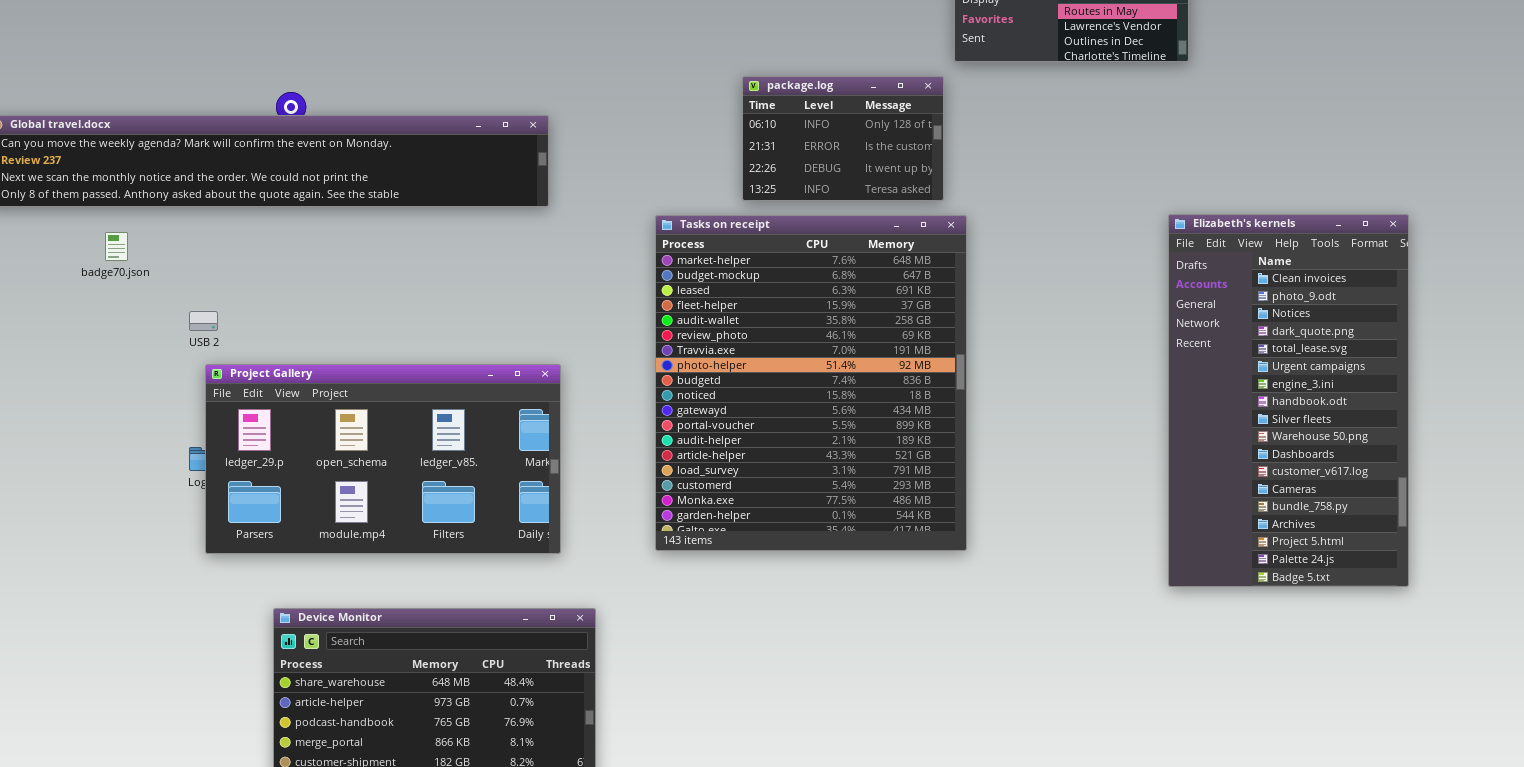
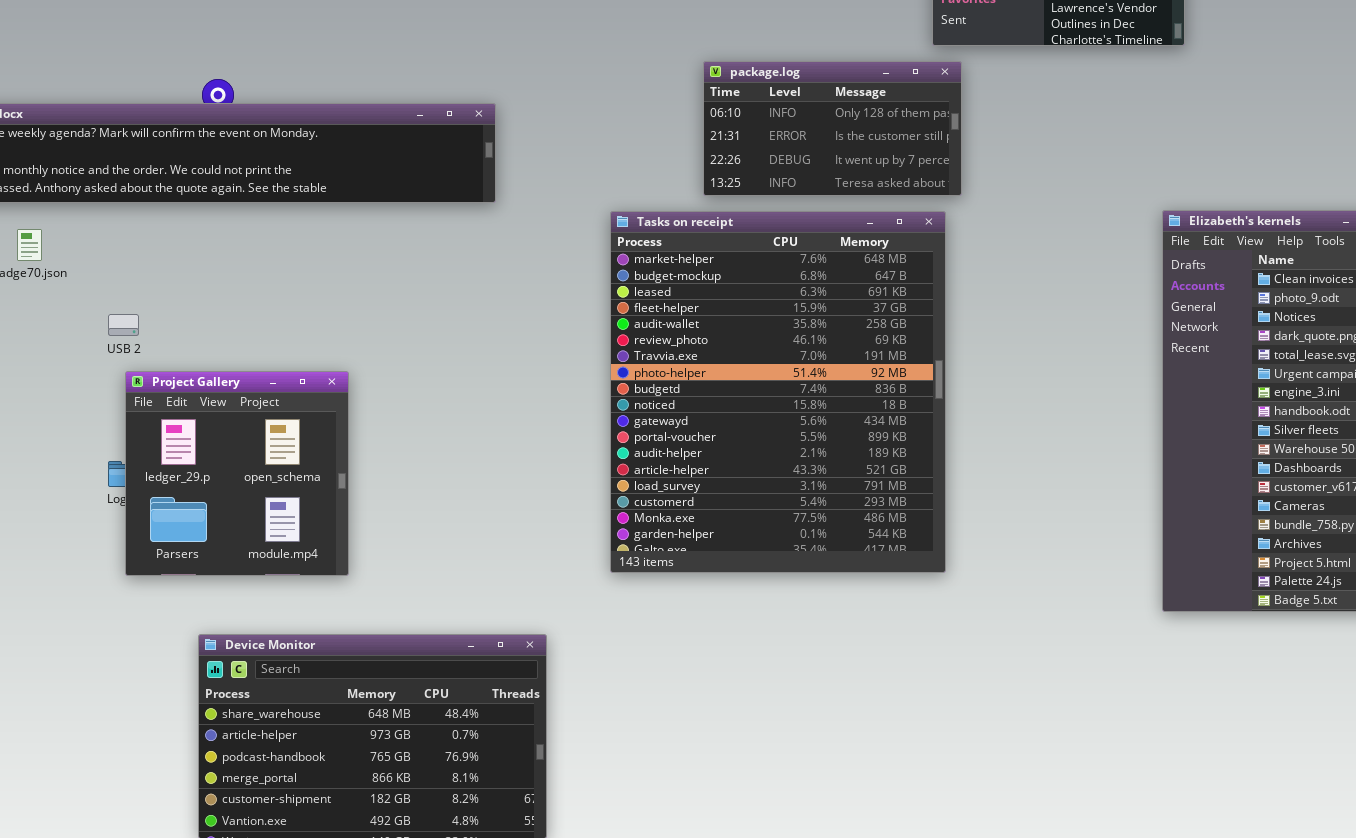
package.log: [742,76,944,201] -> [703,61,962,196], resized
Project Gallery: [205,364,561,554] -> [125,371,349,576], resized

